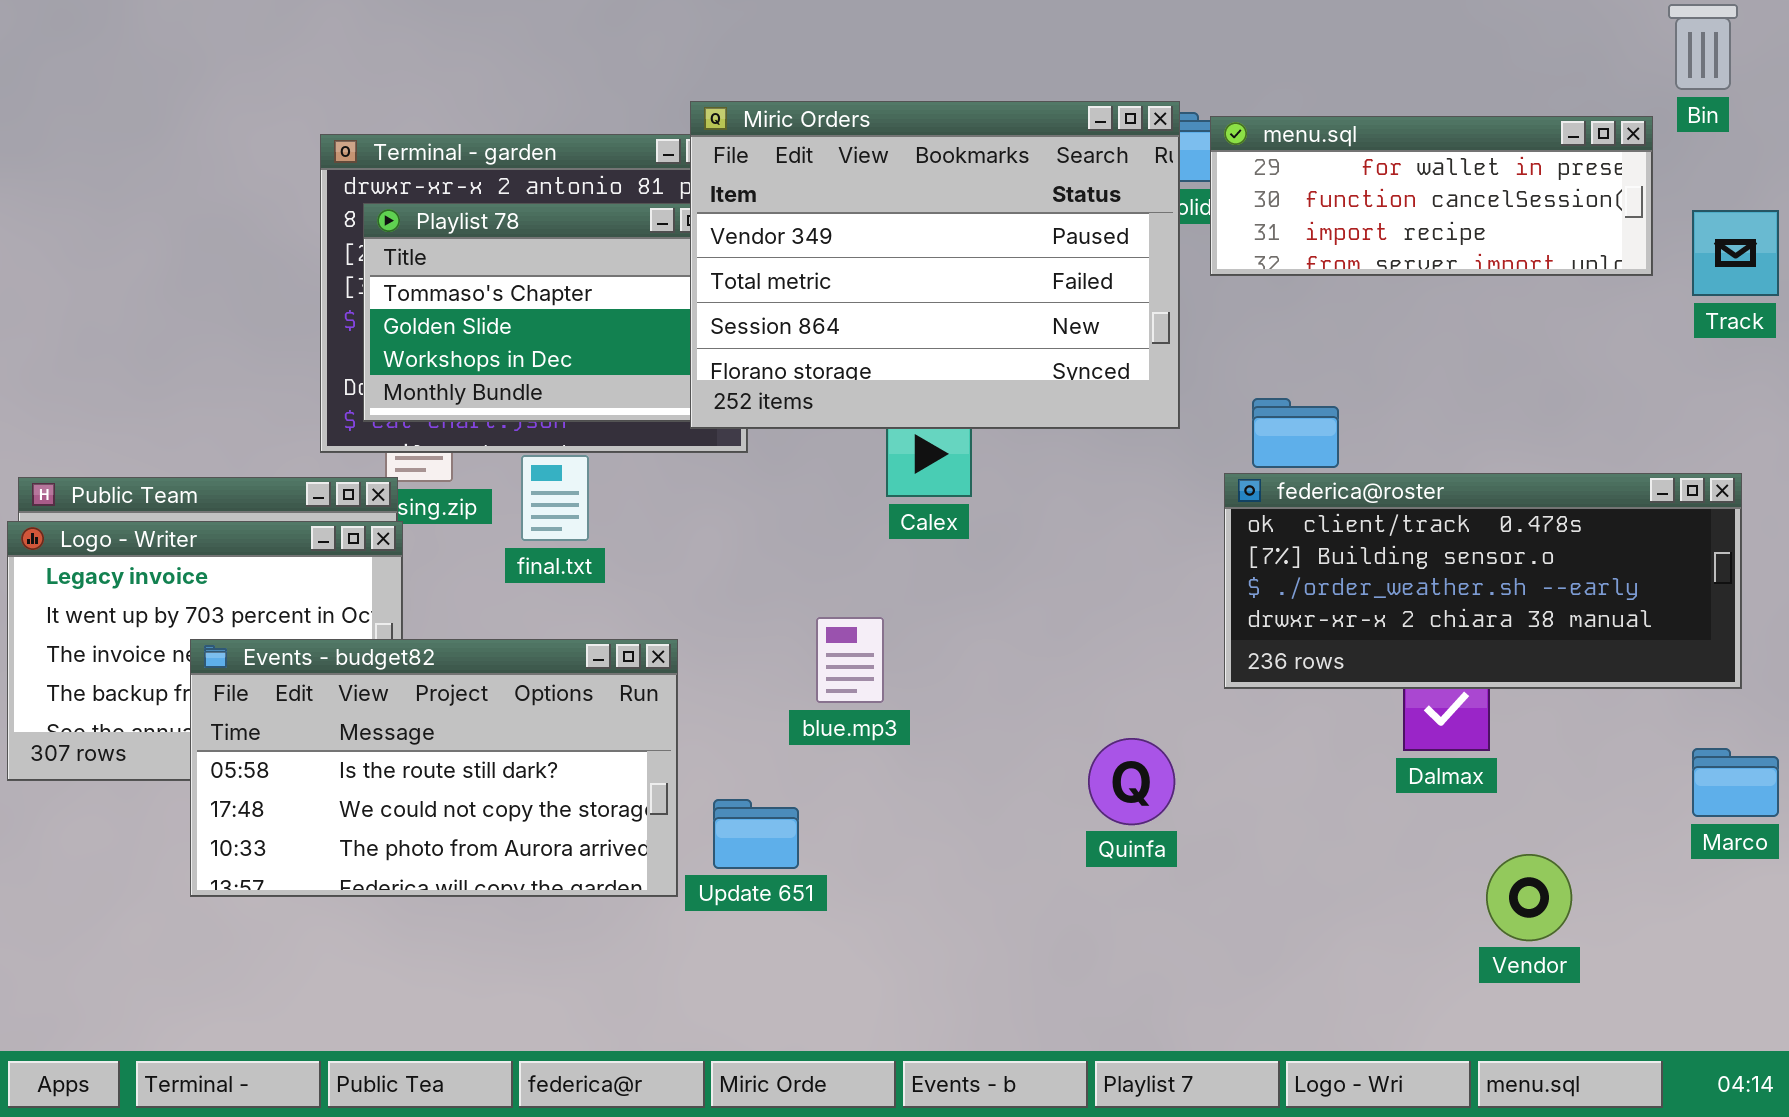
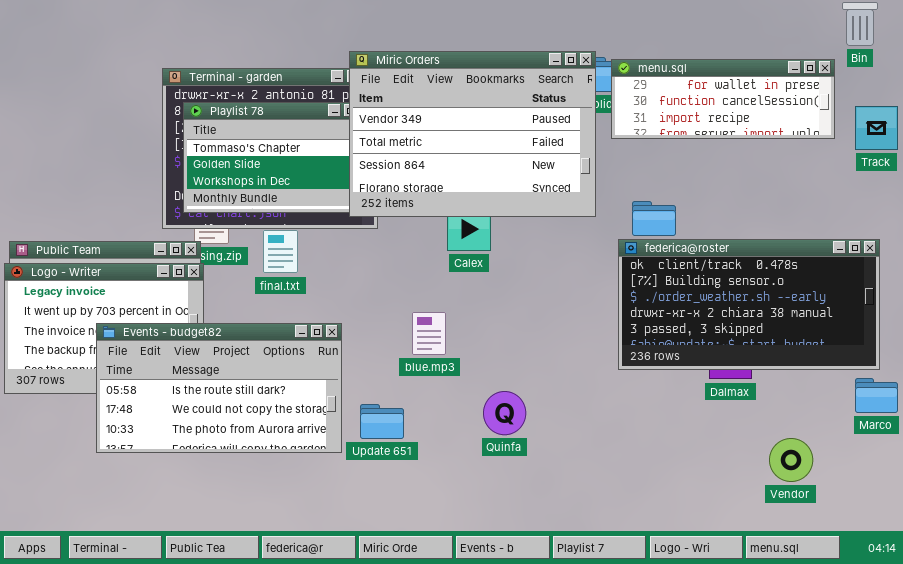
federica@roster: [1224,473,1742,689] -> [618,239,880,370], resized
Quinfa: [1088,738,1175,825] -> [483,391,526,435], moved
Vendor: [1486,854,1572,941] -> [769,438,813,482], moved

